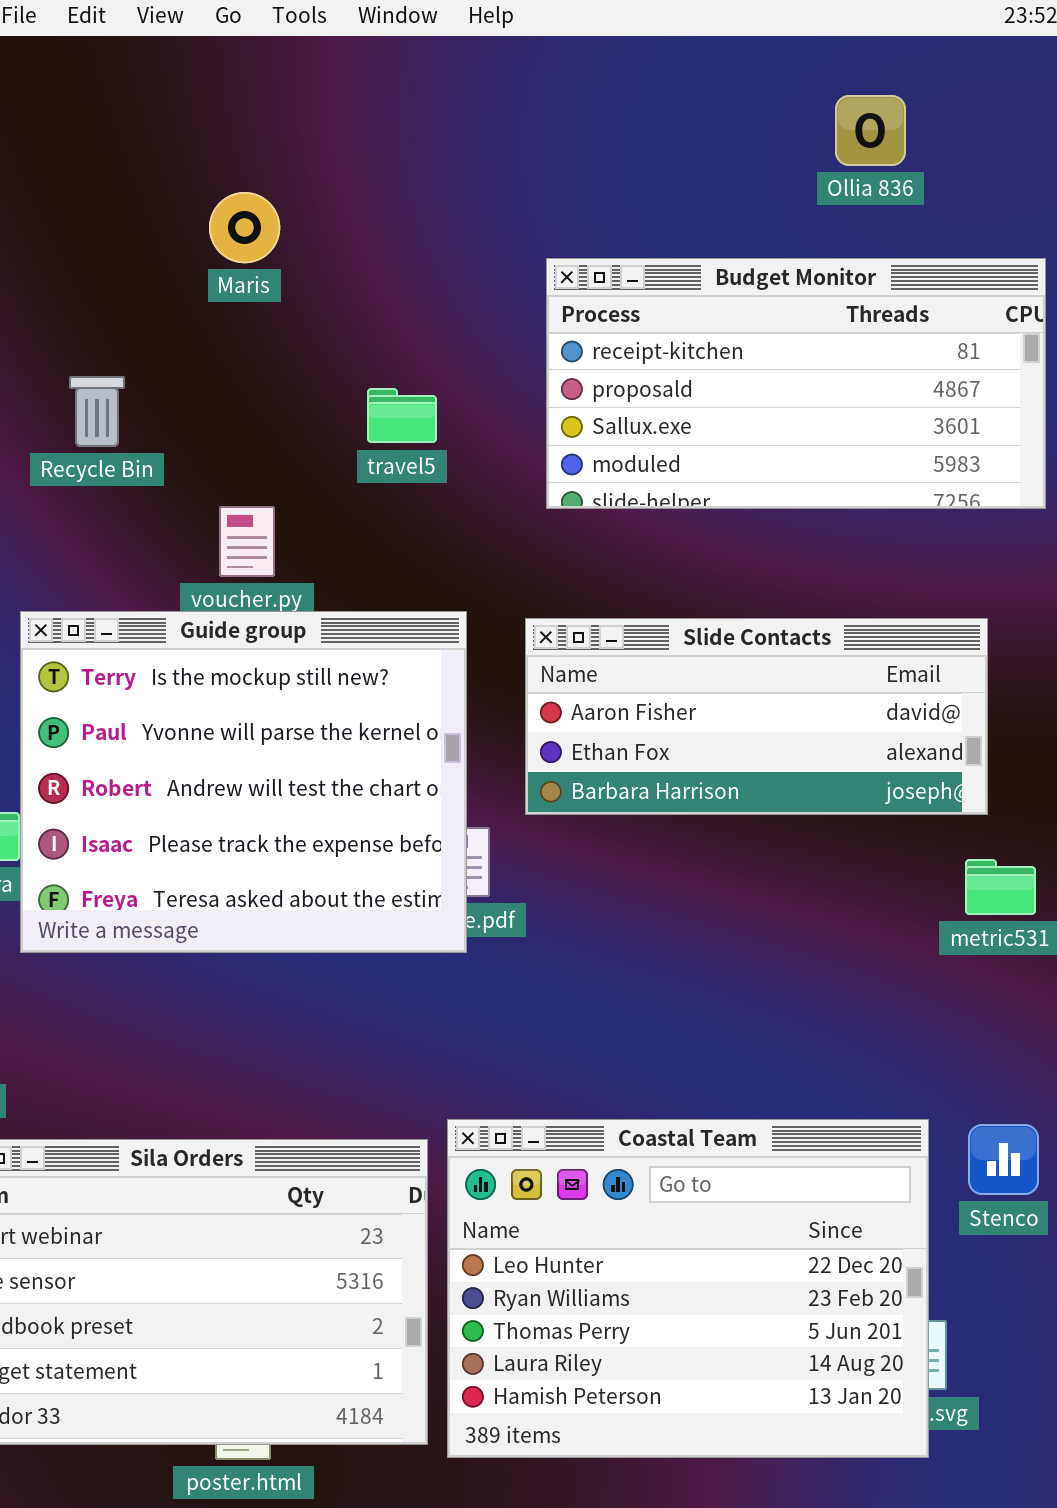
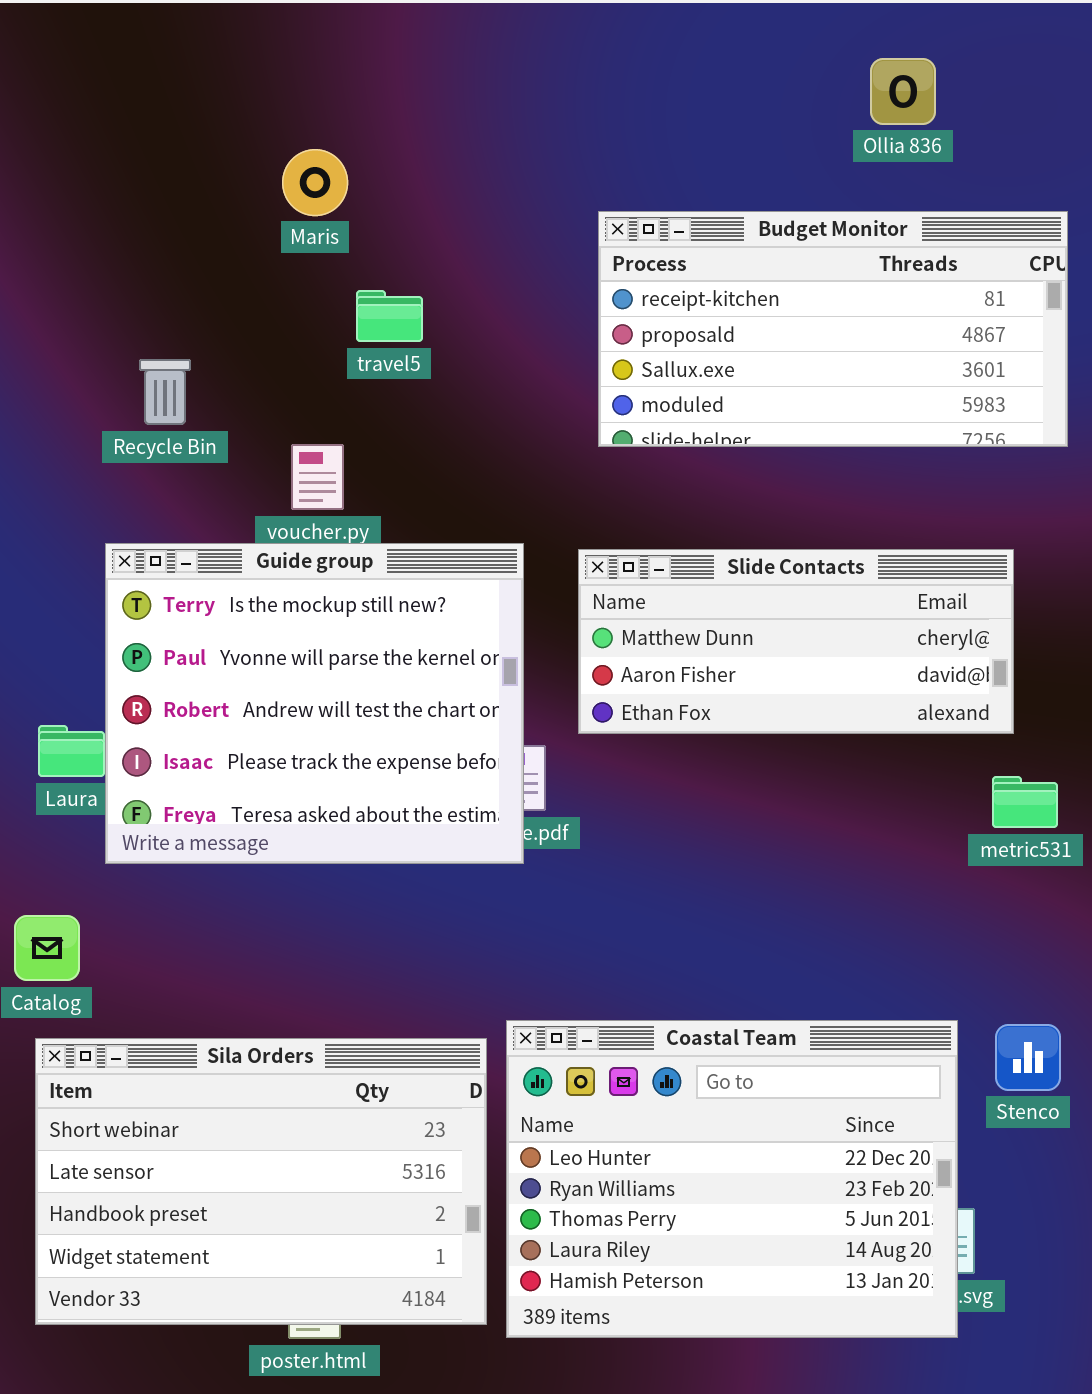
Recycle Bin: [69,376,125,447] -> [139,359,191,425], moved
travel5: [367,388,437,443] -> [356,290,423,342], moved
Slide Contacts: [525,618,988,815] -> [578,549,1014,734], scrolled up 1 row

